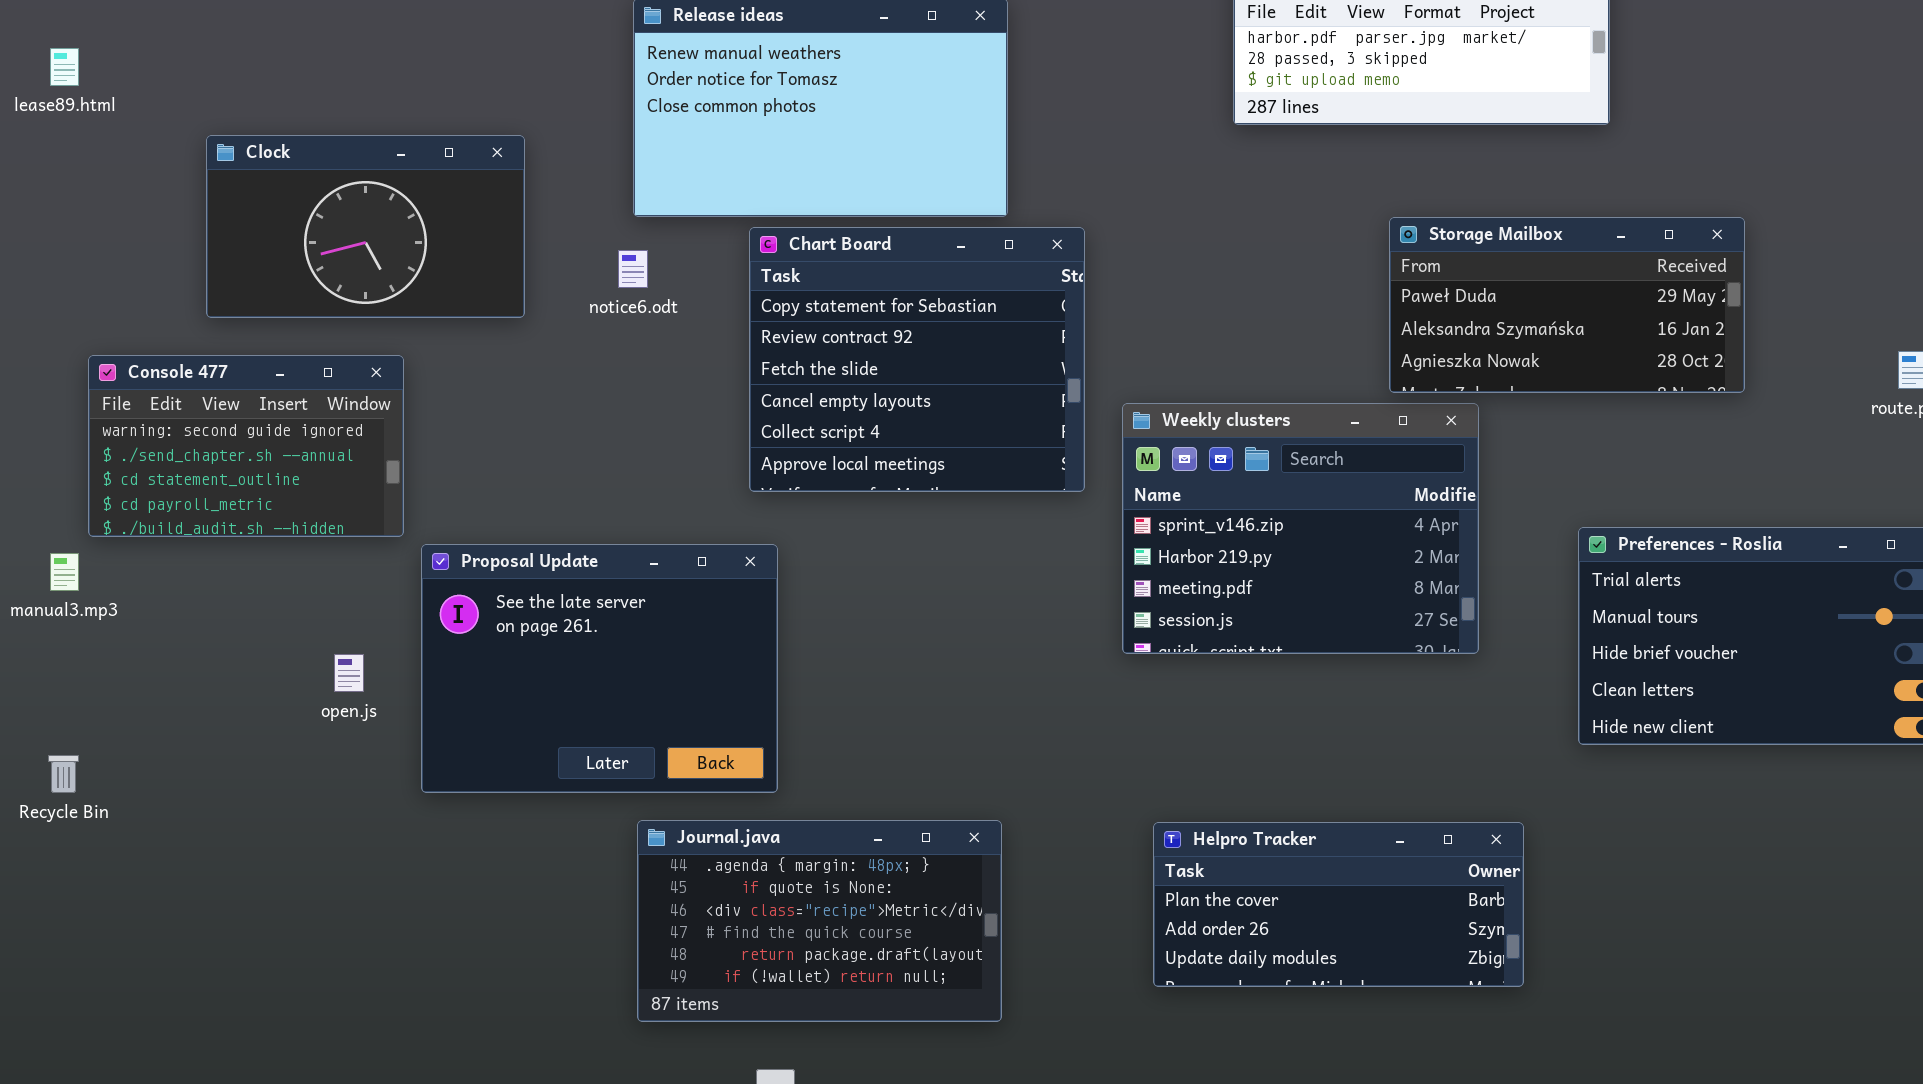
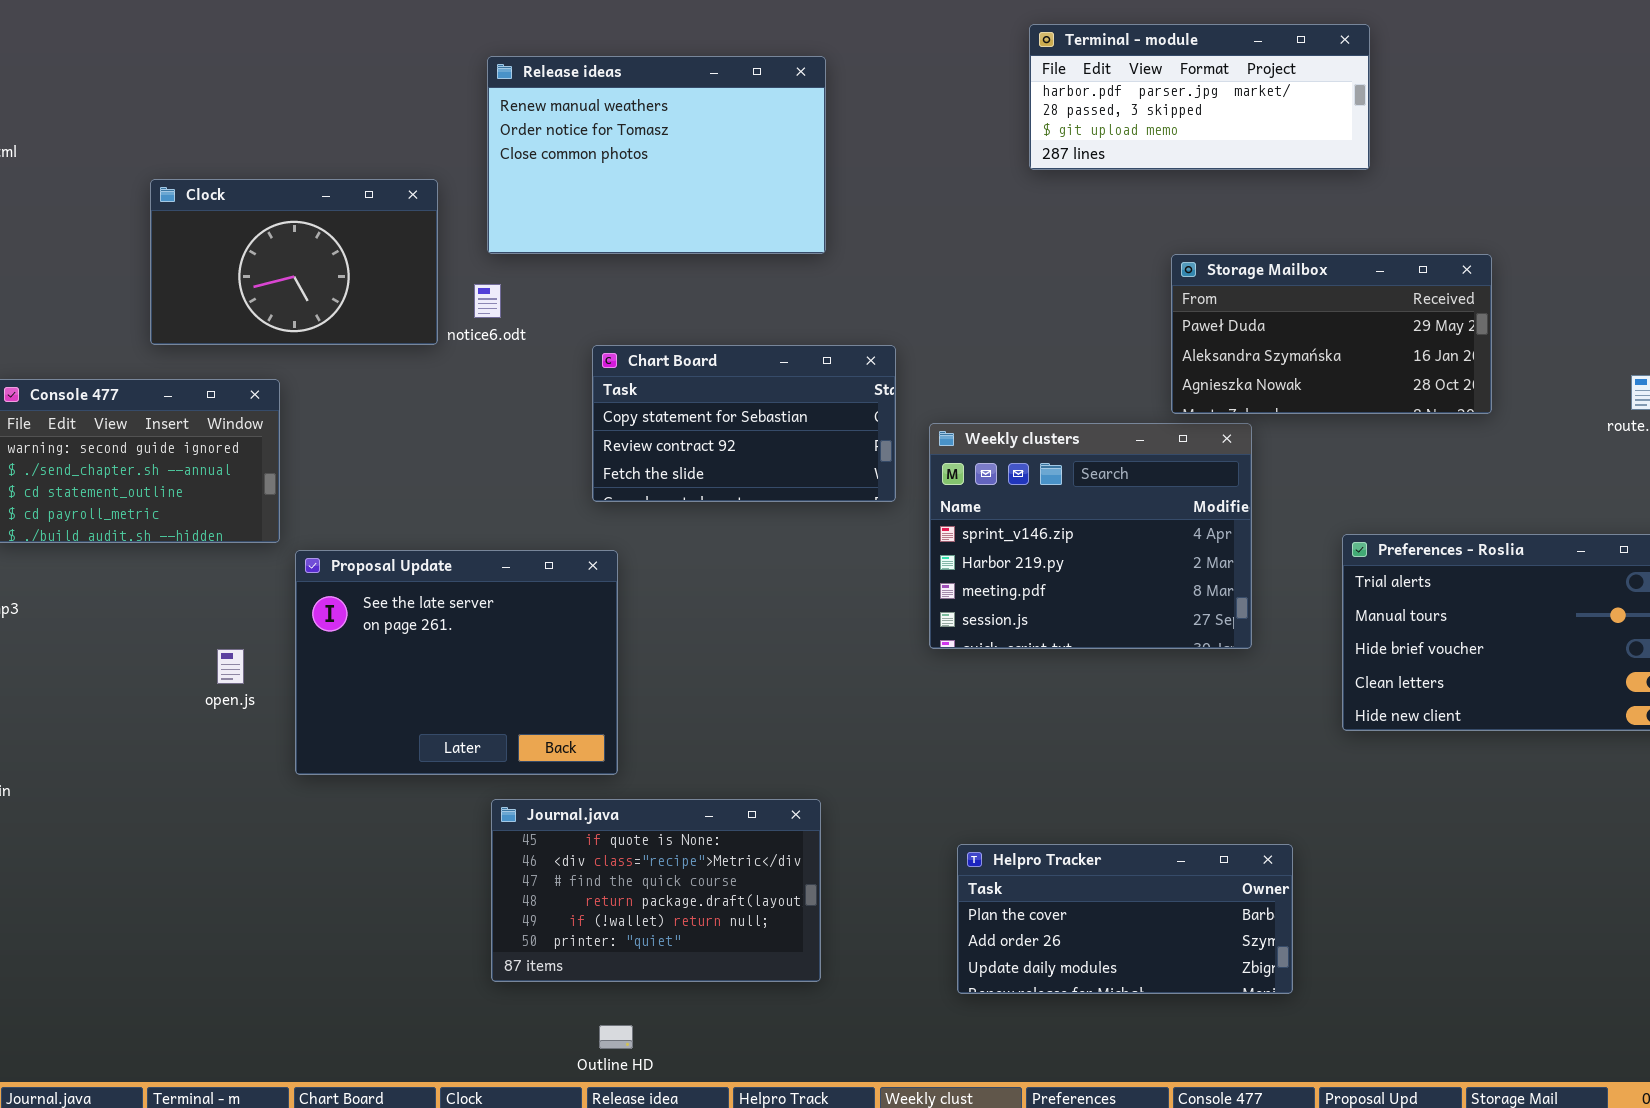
Clock: [206,135,525,318] -> [150,179,438,345], moved
Chart Board: [749,227,1085,492] -> [592,345,896,502], resized
Journal.java: [637,820,1002,1022] -> [491,799,821,982], scrolled down 1 row
Helpro Tracker: [1153,822,1524,987] -> [957,844,1293,994], moved

